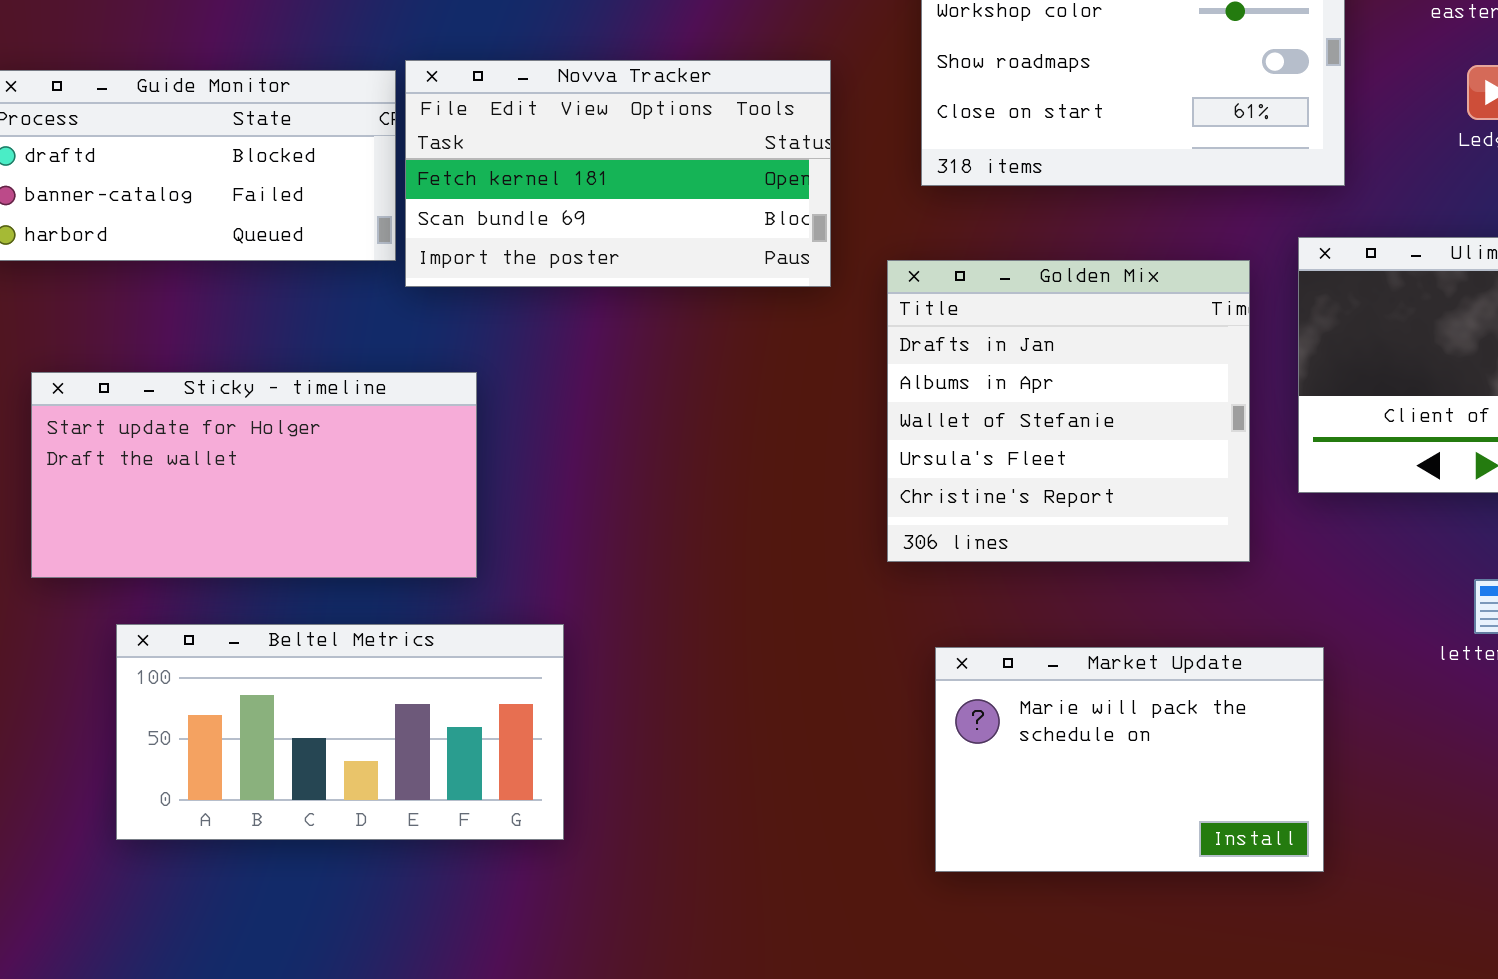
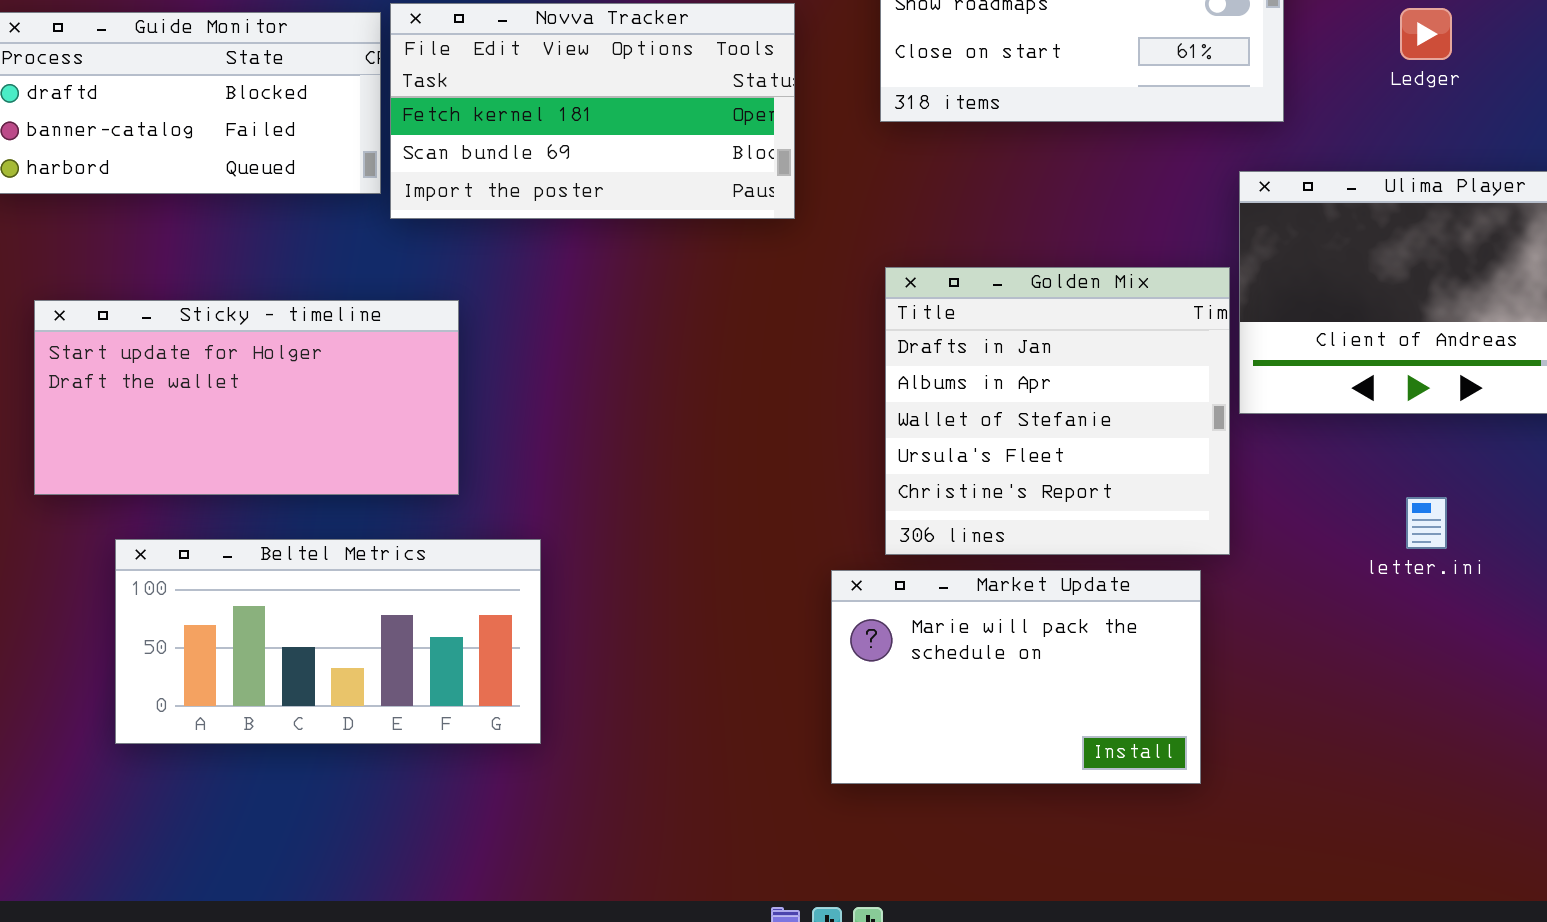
Golden Mix: [887,260,1250,562] -> [885,267,1230,555], moved
Market Update: [935,647,1324,872] -> [831,570,1201,784], moved

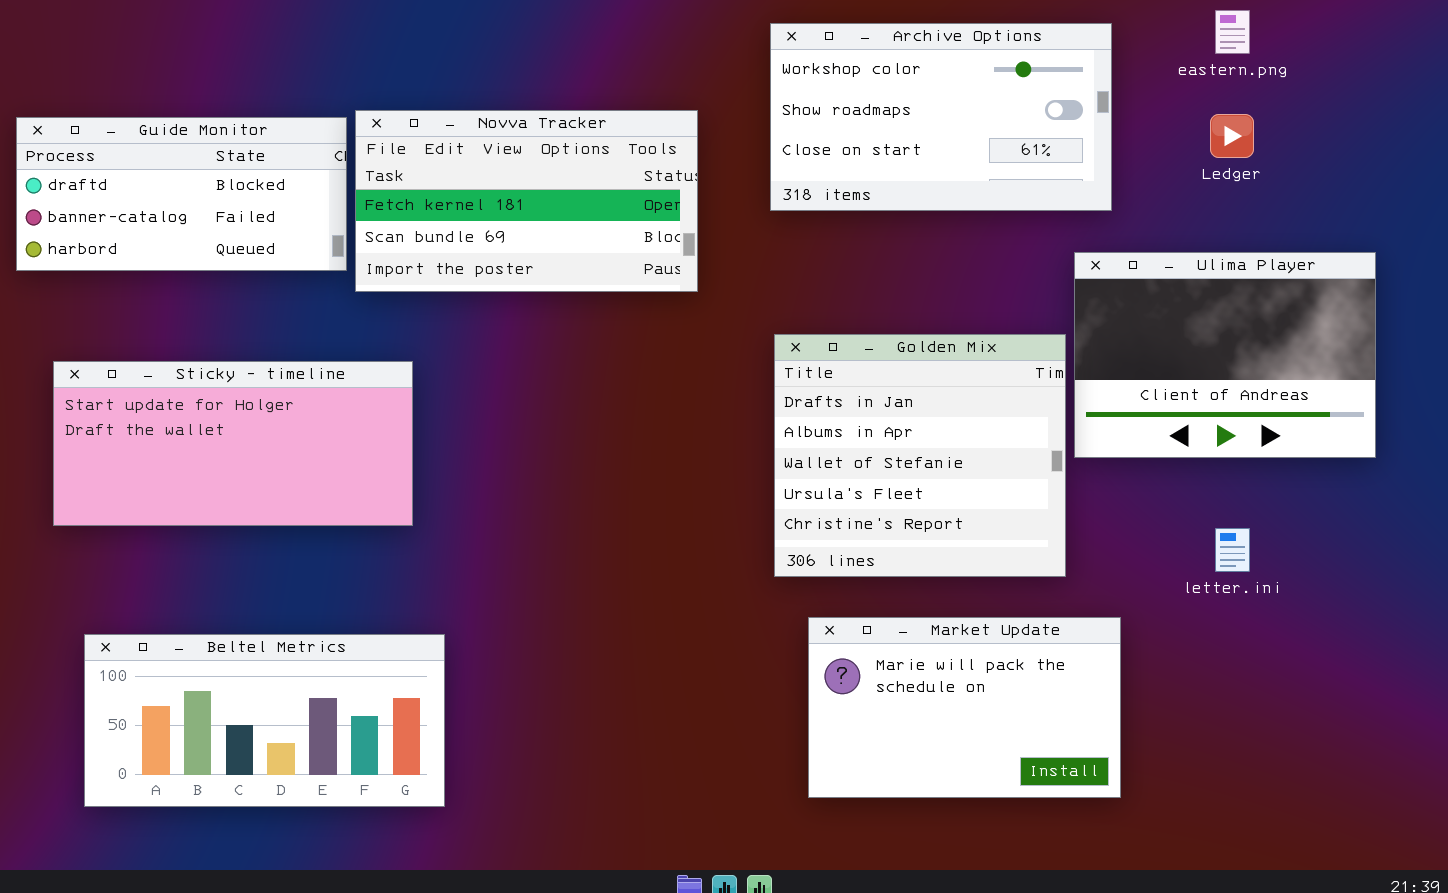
Beltel Metrics: [115,539,541,744] -> [84,634,445,807], moved
Market Update: [831,570,1201,784] -> [808,617,1121,798], moved

